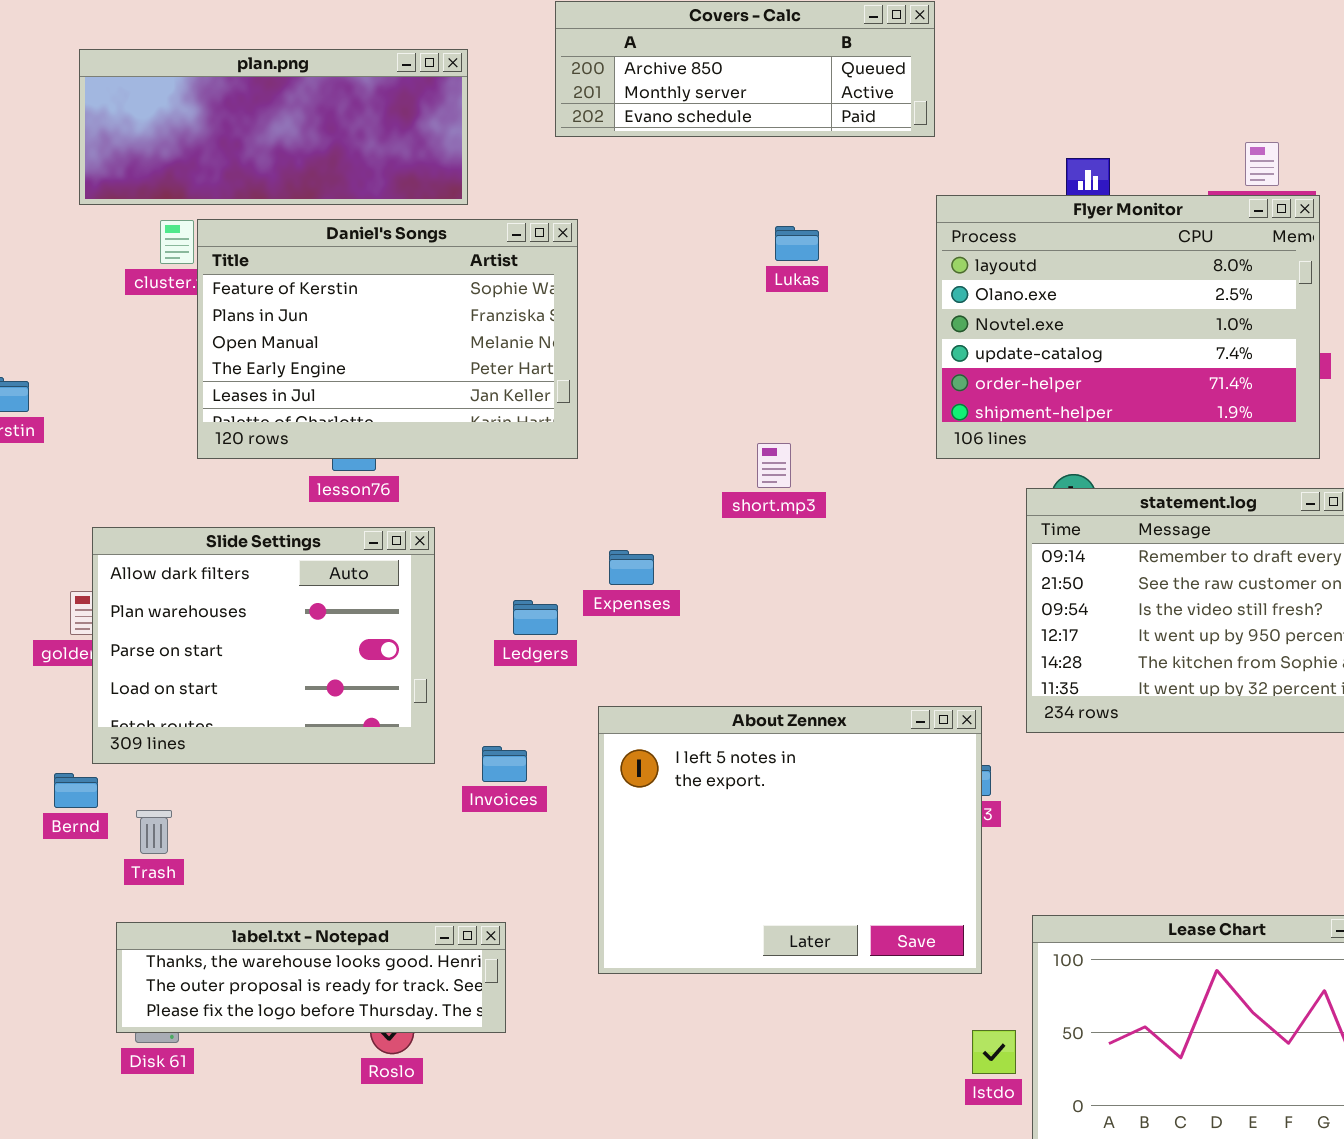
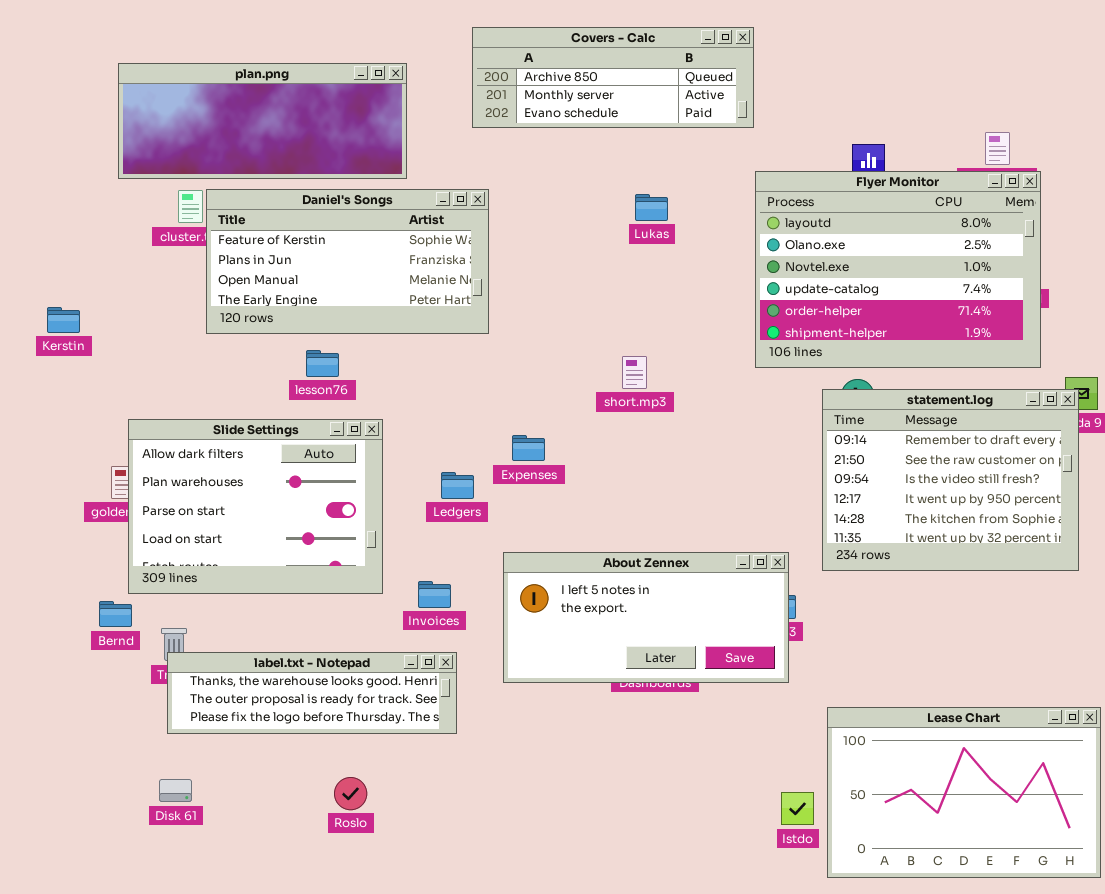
Daniel's Songs: [197,219,578,459] -> [206,189,489,334], resized
About Zennex: [598,706,982,974] -> [503,552,789,683], resized
label.txt - Notepad: [116,922,506,1033] -> [167,652,457,734], moved

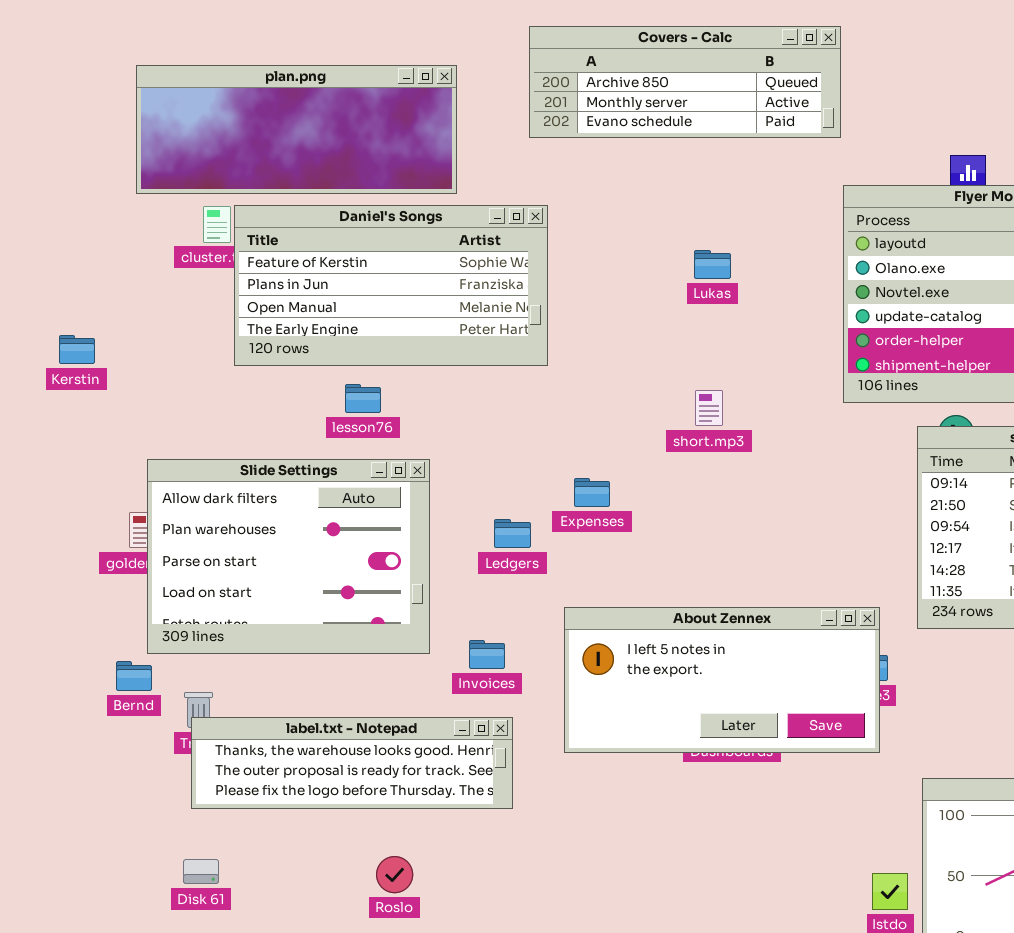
Lukas: [635,194,668,221] -> [694,250,731,279], moved

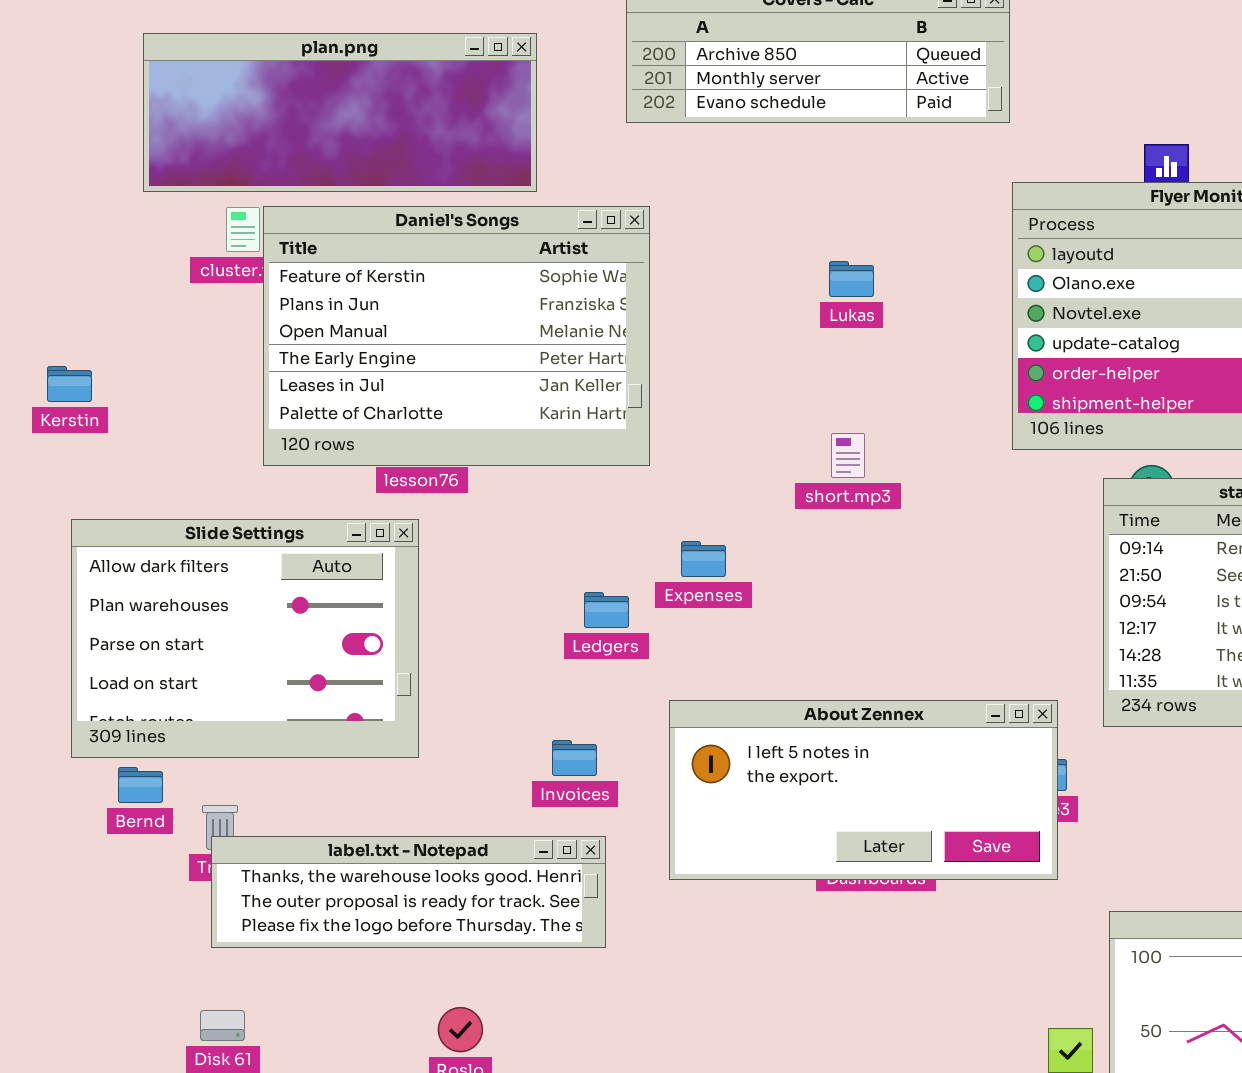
Daniel's Songs: [234,205,548,366] -> [263,206,650,466], resized
Slide Settings: [147,459,430,654] -> [71,519,419,758], moved

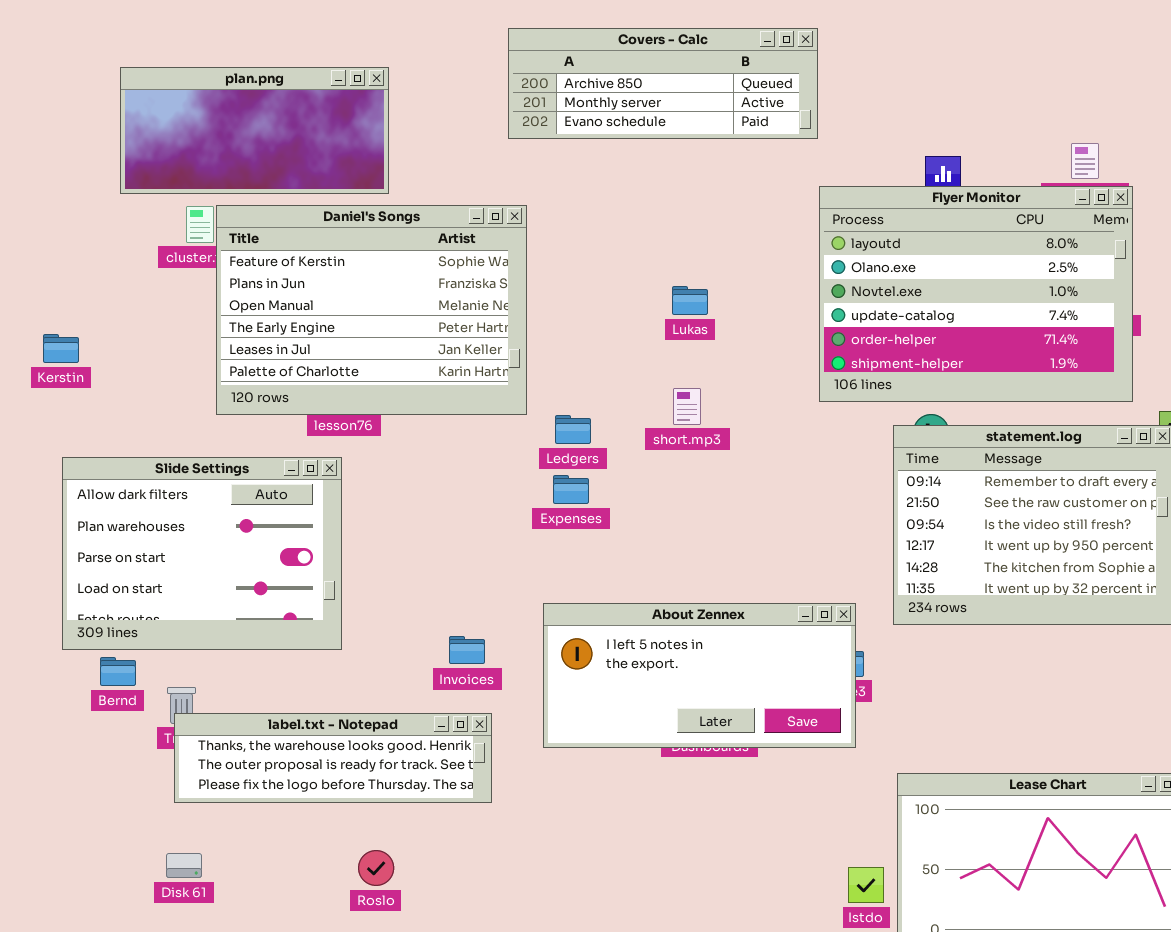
plan.png: [143,33,537,192] -> [120,67,389,194], resized
Lukas: [829,261,874,297] -> [672,286,708,315], moved
Ledgers: [584,592,629,628] -> [555,415,591,444], moved

